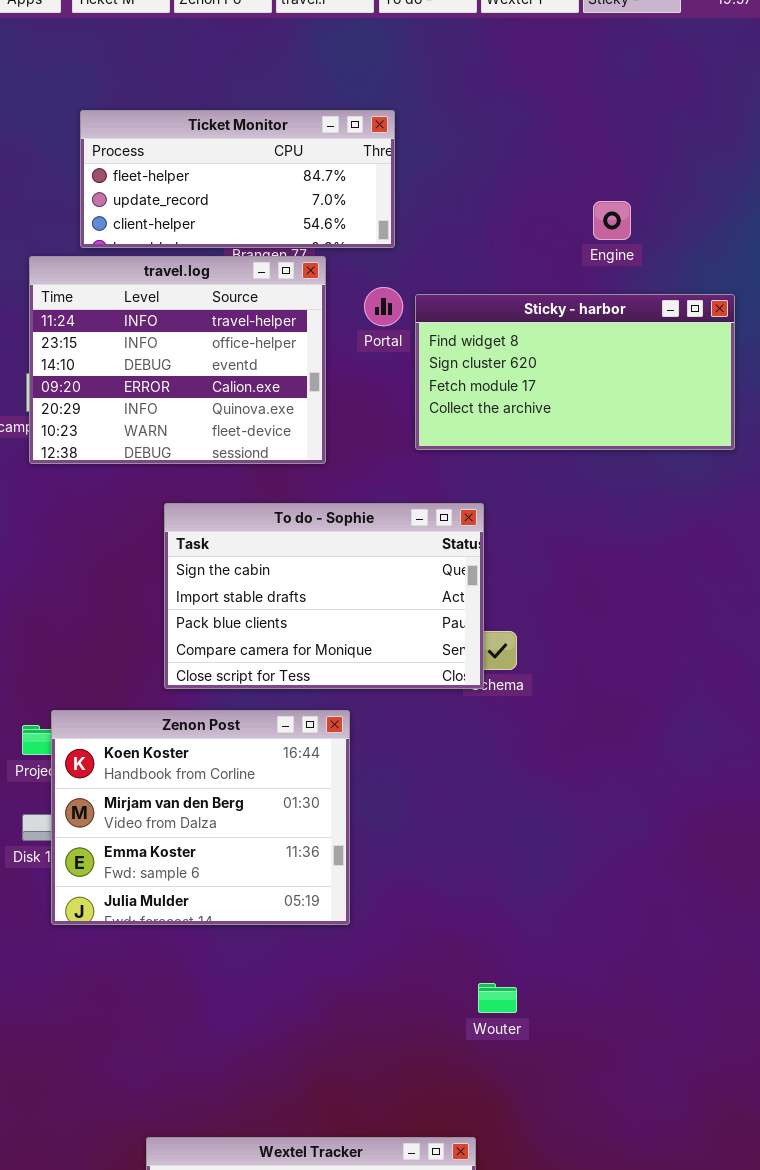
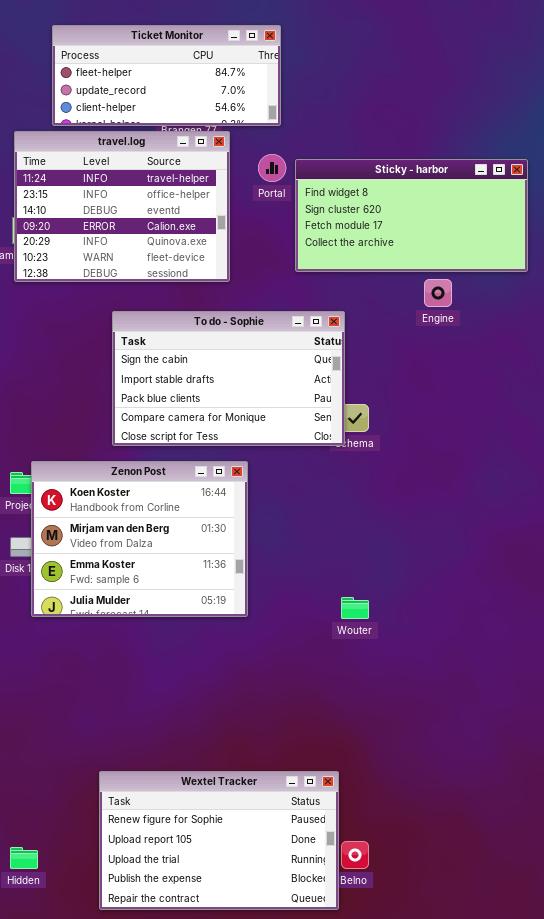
Engine: [593,201,631,240] -> [424,279,452,307], moved
Wouter: [478,983,517,1013] -> [341,597,369,619], moved

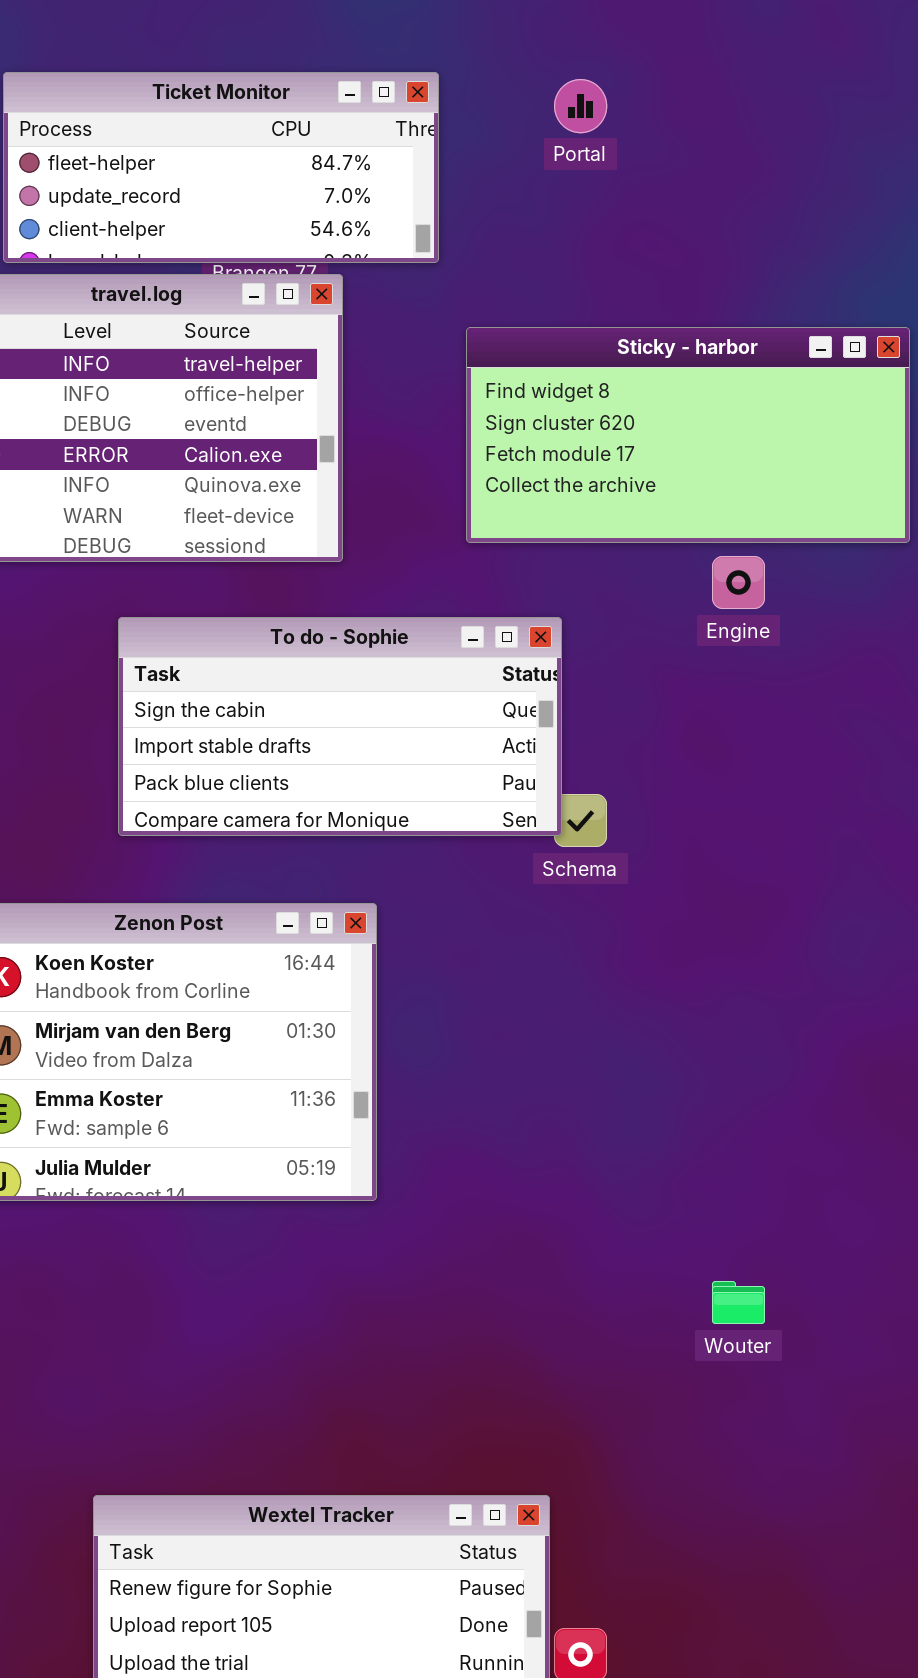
Portal: [258,154,286,182] -> [554,79,607,133], moved
To do - Sophie: [112,311,345,446] -> [118,617,562,836], resized
Wouter: [341,597,369,619] -> [712,1281,765,1324], moved

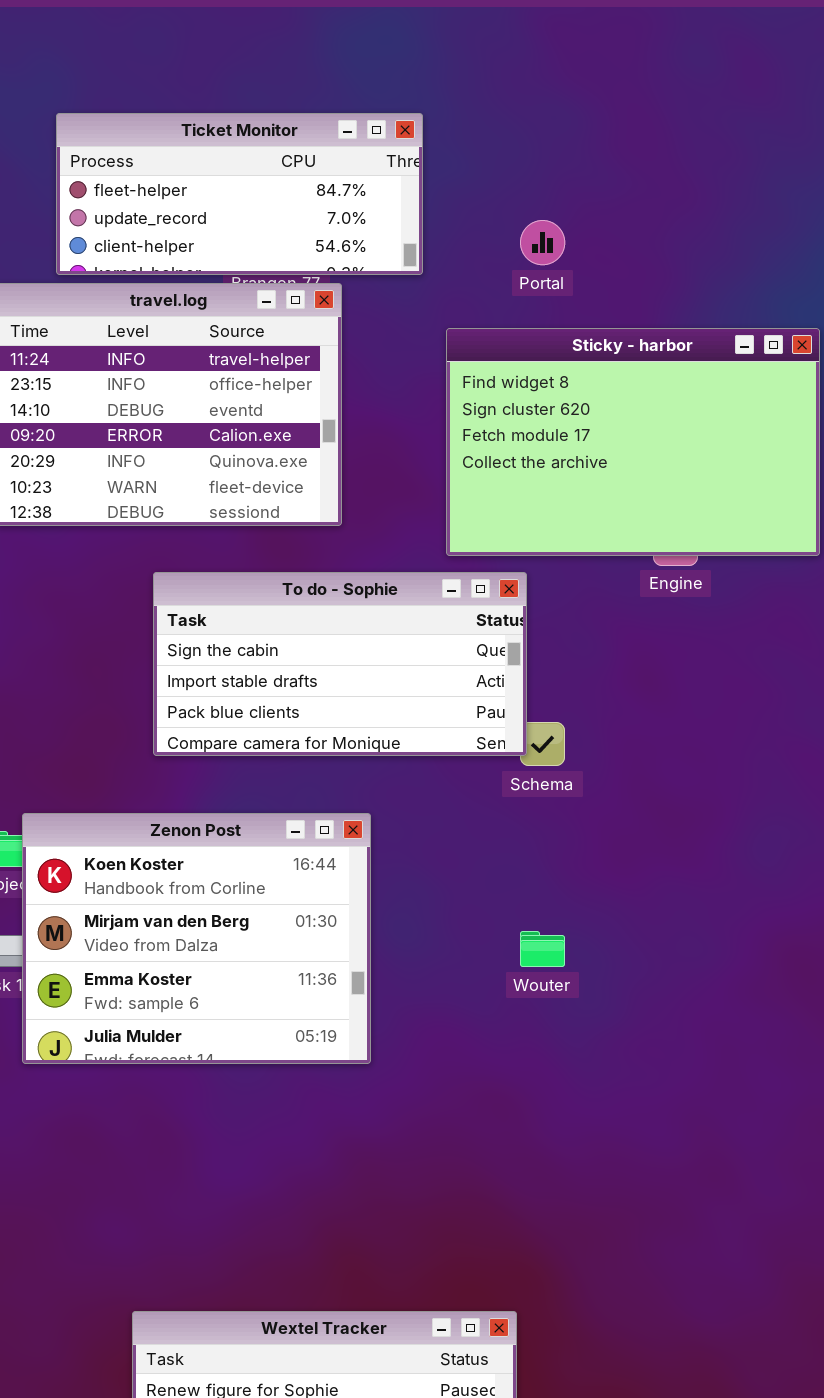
Portal: [554,79,607,133] -> [520,220,565,265], moved
Sticky - harbor: [466,327,910,543] -> [446,328,820,556], resized
Wouter: [712,1281,765,1324] -> [520,931,565,967], moved

